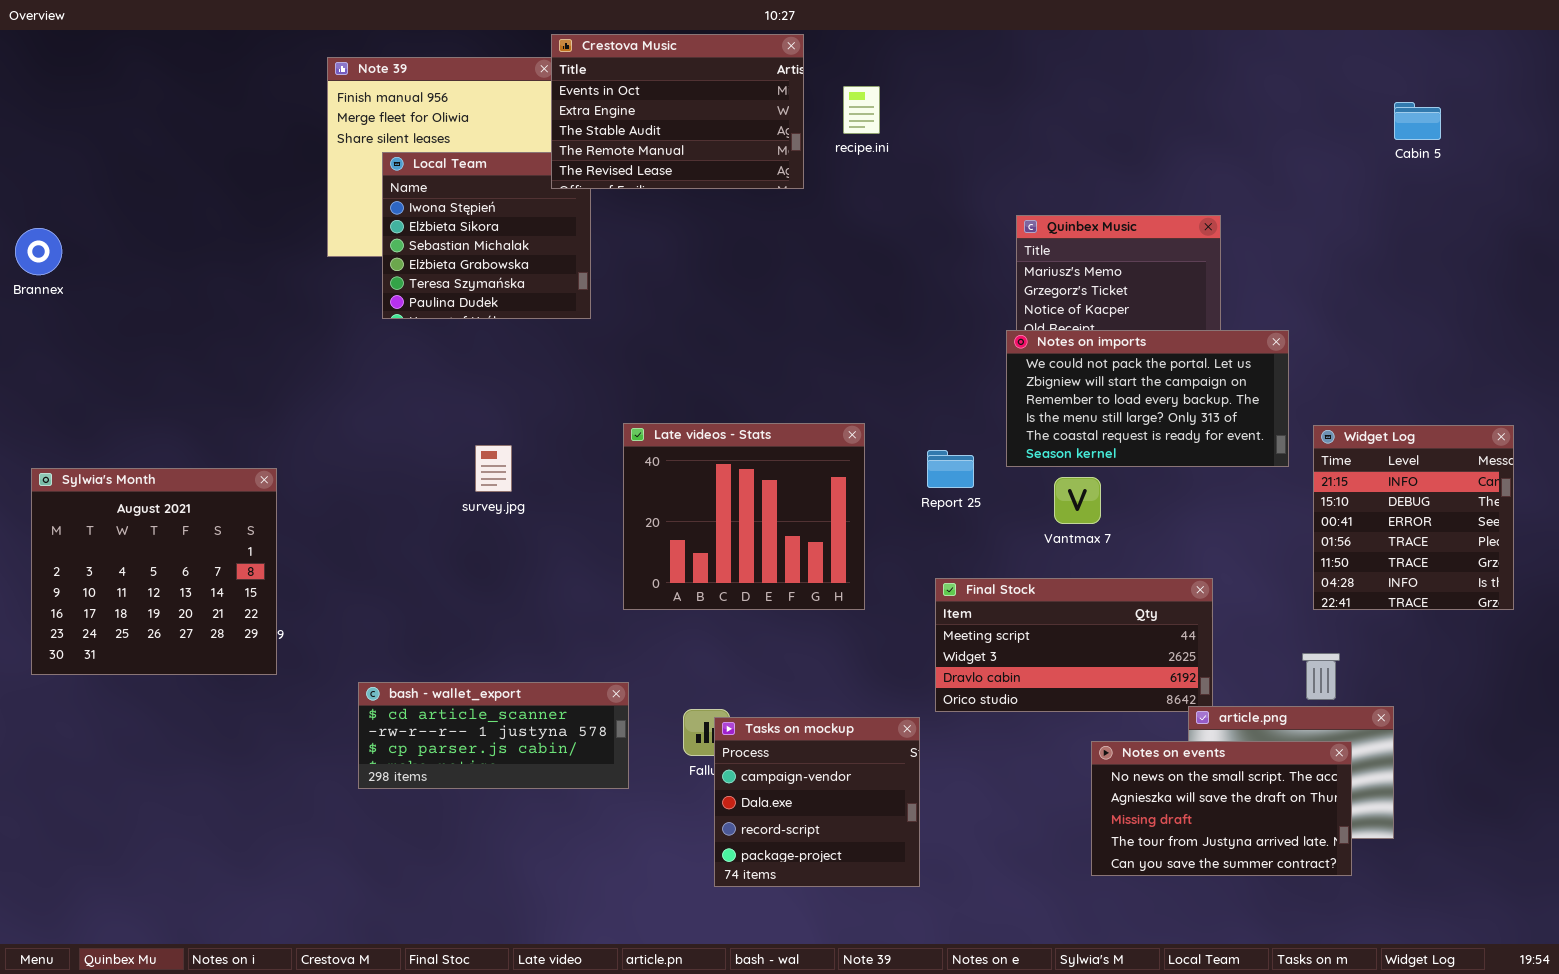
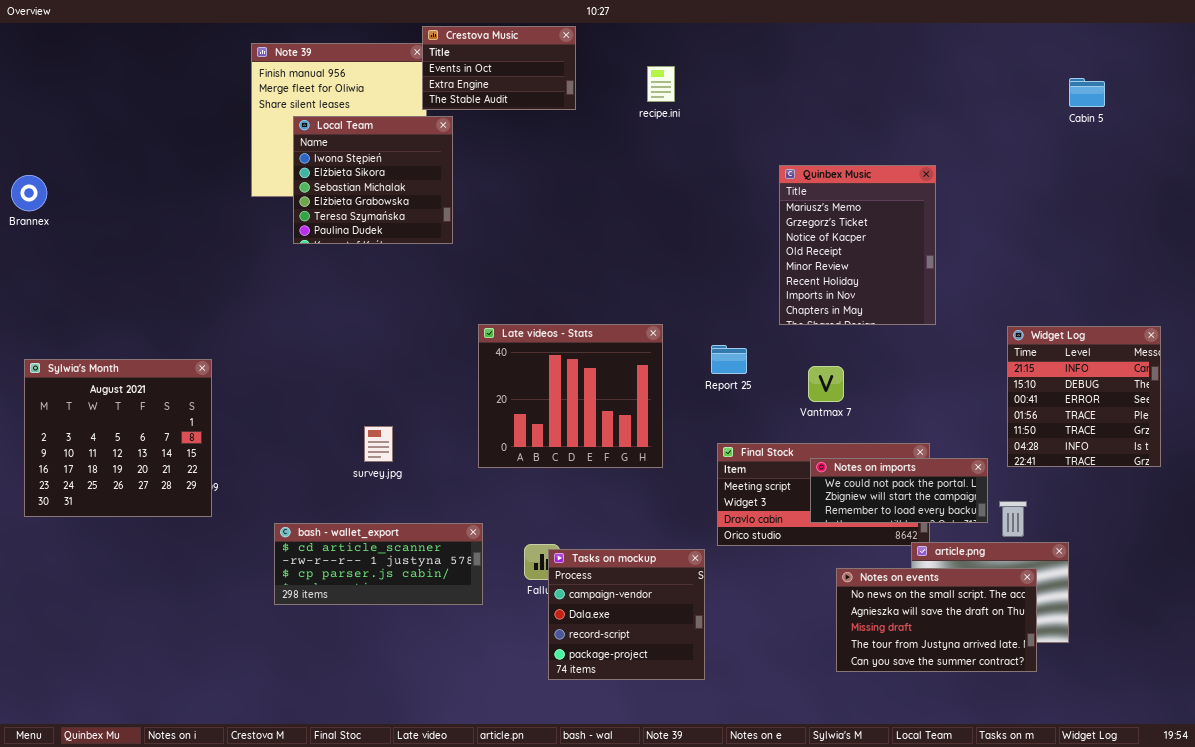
Crestova Music: [551,34,804,189] -> [422,26,576,110], resized
Notes on imports: [1006,330,1289,467] -> [810,458,988,523], moved, resized
survey.jpg: [475,445,512,492] -> [364,426,393,462], moved

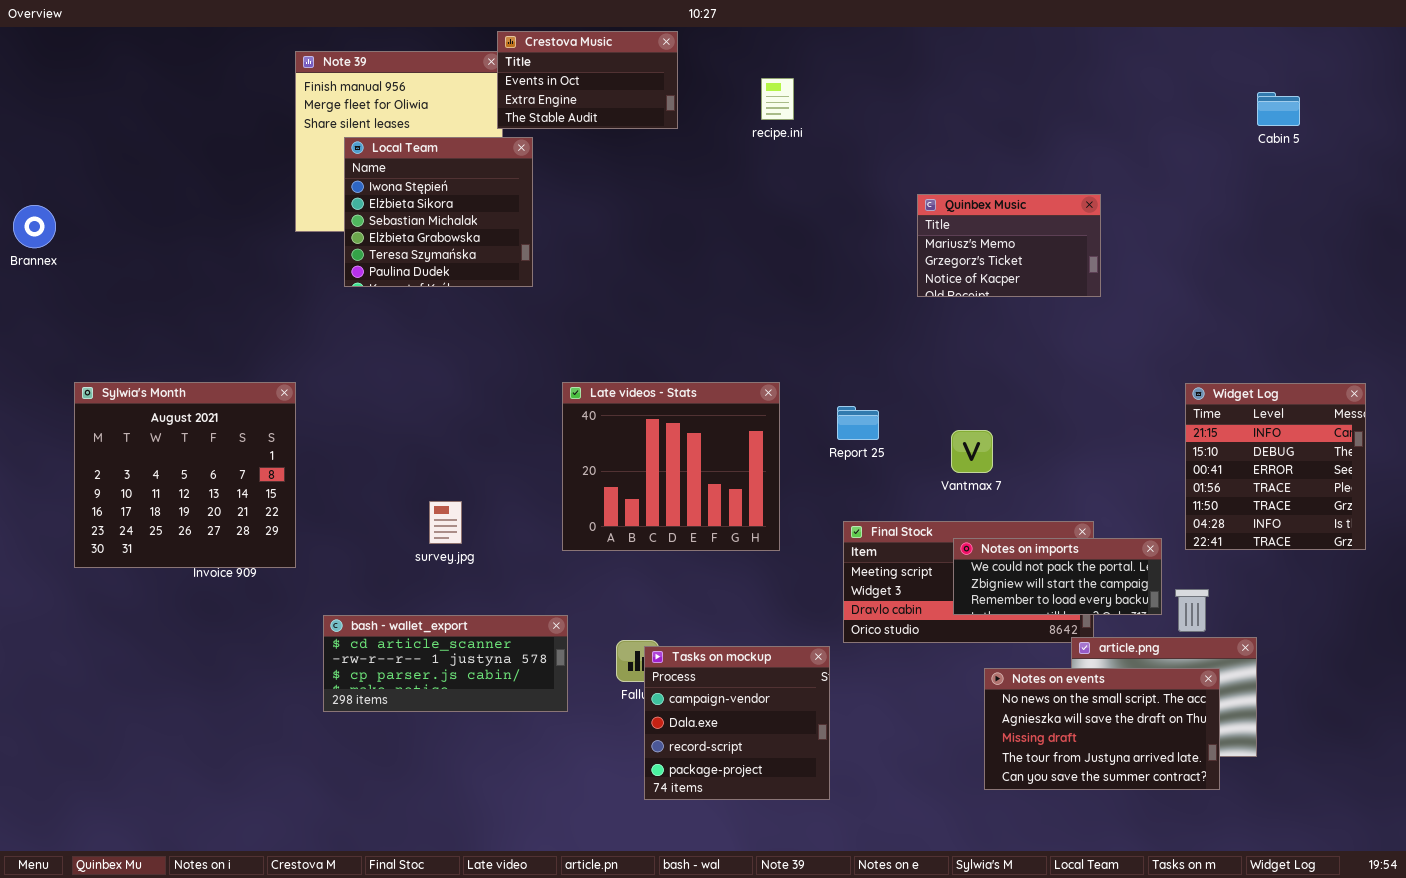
Quinbex Music: [779,165,936,325] -> [917,194,1101,297], resized
Sylwia's Month: [24,359,212,517] -> [74,382,296,568], moved

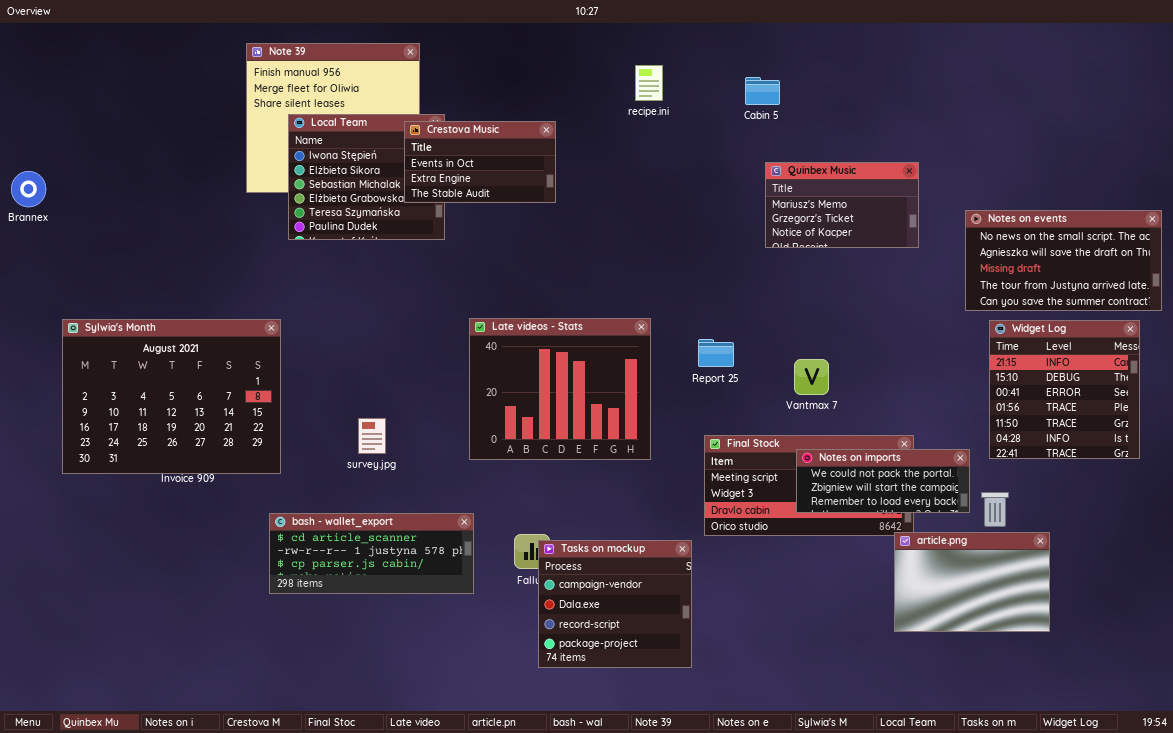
Crestova Music: [497,31,678,129] -> [404,121,556,203], moved
Cabin 5: [1257,92,1300,126] -> [745,77,780,105], moved
Sylwia's Month: [74,382,296,568] -> [62,319,281,474], resized
Notes on events: [984,668,1220,790] -> [965,210,1162,311], moved

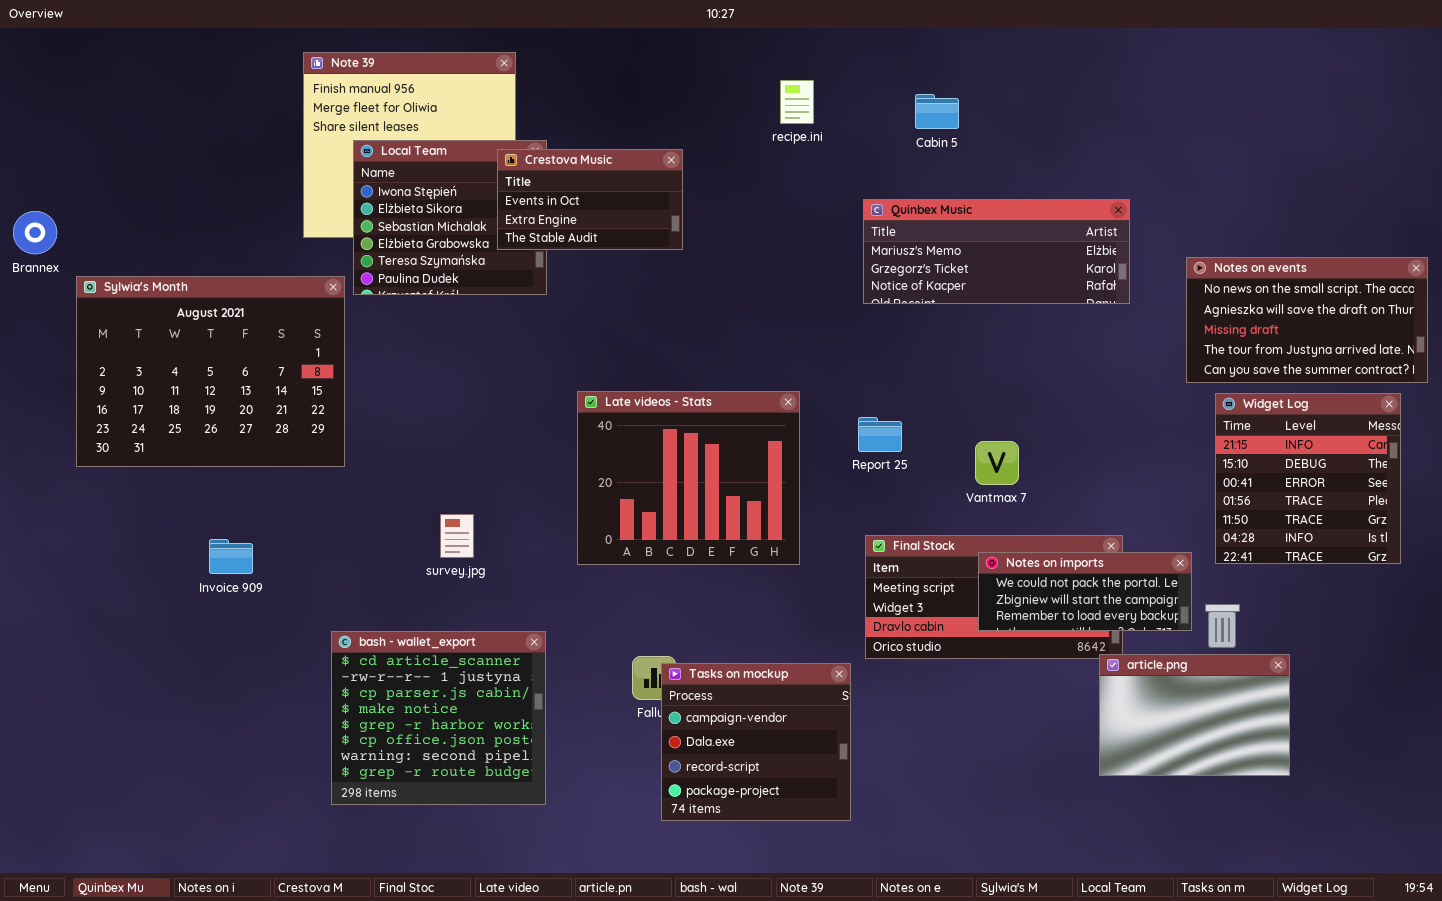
Quinbex Music: [765,162,919,248] -> [863,199,1130,304], resized
Sylwia's Month: [62,319,281,474] -> [76,276,345,467], moved
bash - wallet_export: [269,513,474,594] -> [331,631,546,805], resized

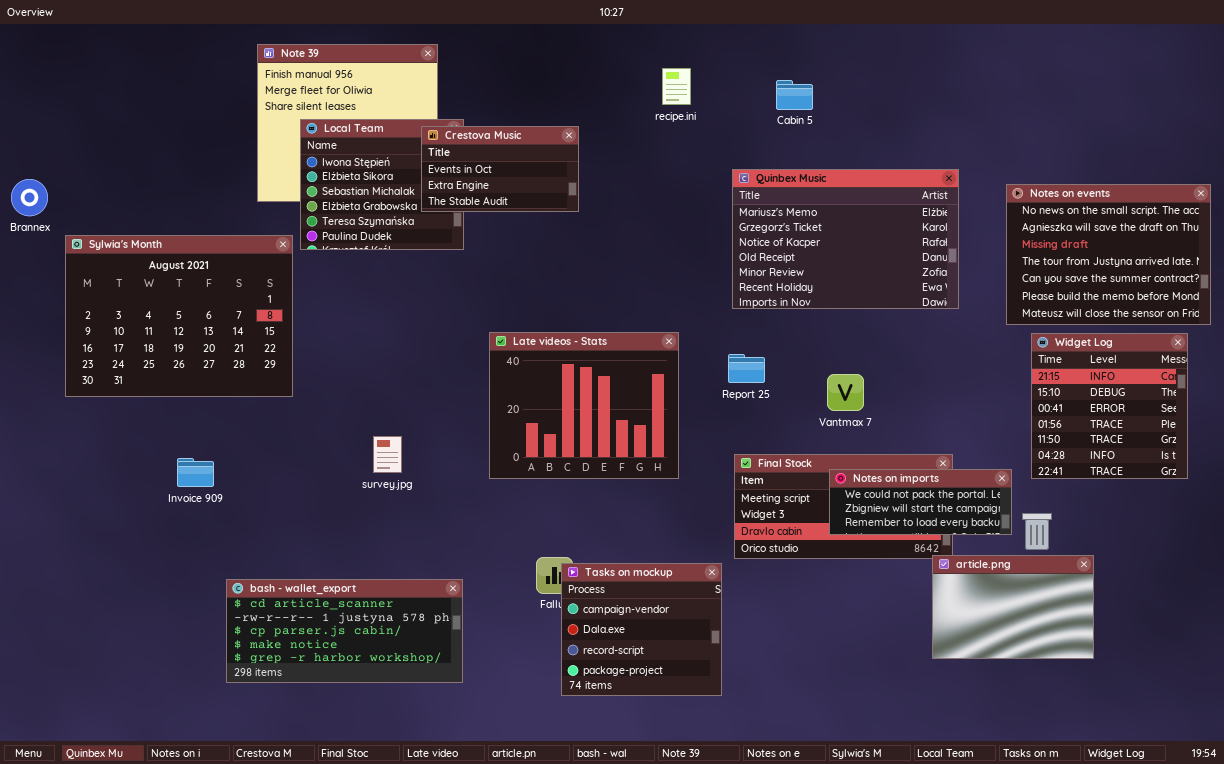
Quinbex Music: [863,199,1130,304] -> [732,169,959,309], resized
Notes on events: [1186,257,1428,383] -> [1006,184,1211,325], resized
bash - wallet_export: [331,631,546,805] -> [226,579,463,683], resized

